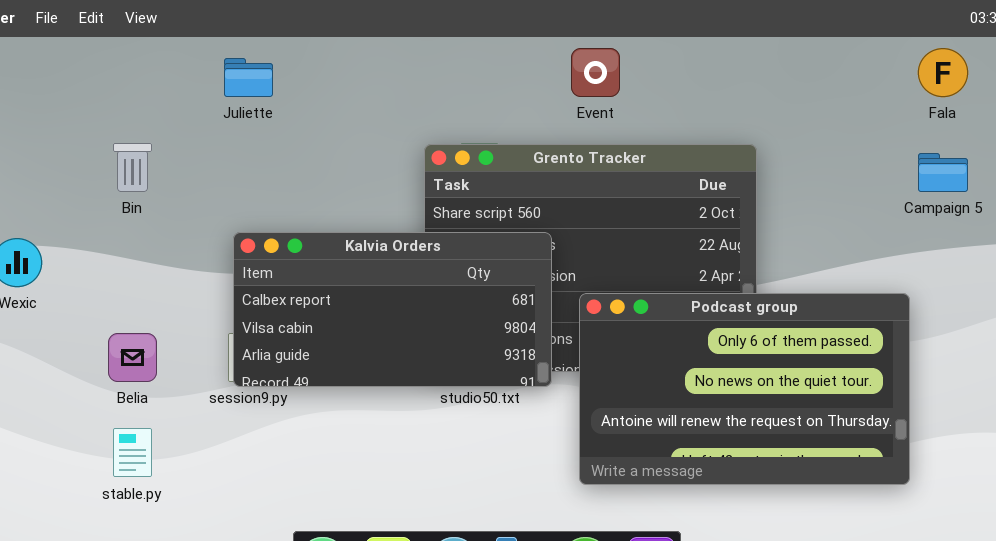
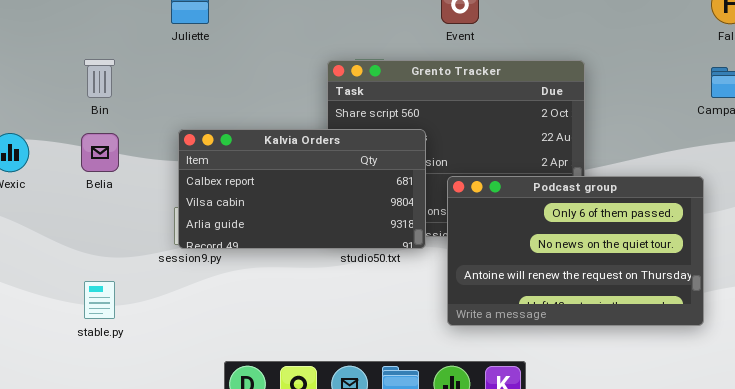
Belia: [108,333,157,382] -> [81,133,119,172], moved

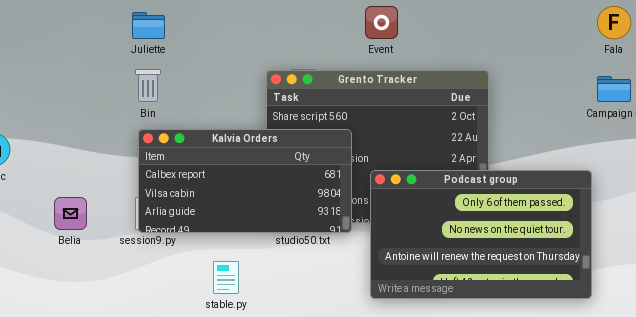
Bin: [84,59,115,98] -> [135,69,161,102], moved
Belia: [81,133,119,172] -> [54,197,87,230], moved
stable.py: [84,281,115,319] -> [213,261,239,294], moved

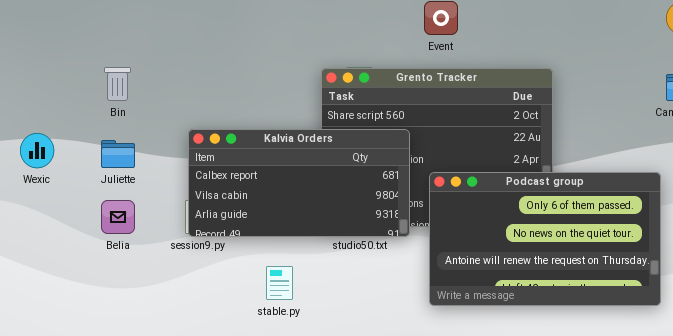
Juliette: [132,12,165,39] -> [101,140,135,168], moved
Bin: [135,69,161,102] -> [104,67,131,101], moved

